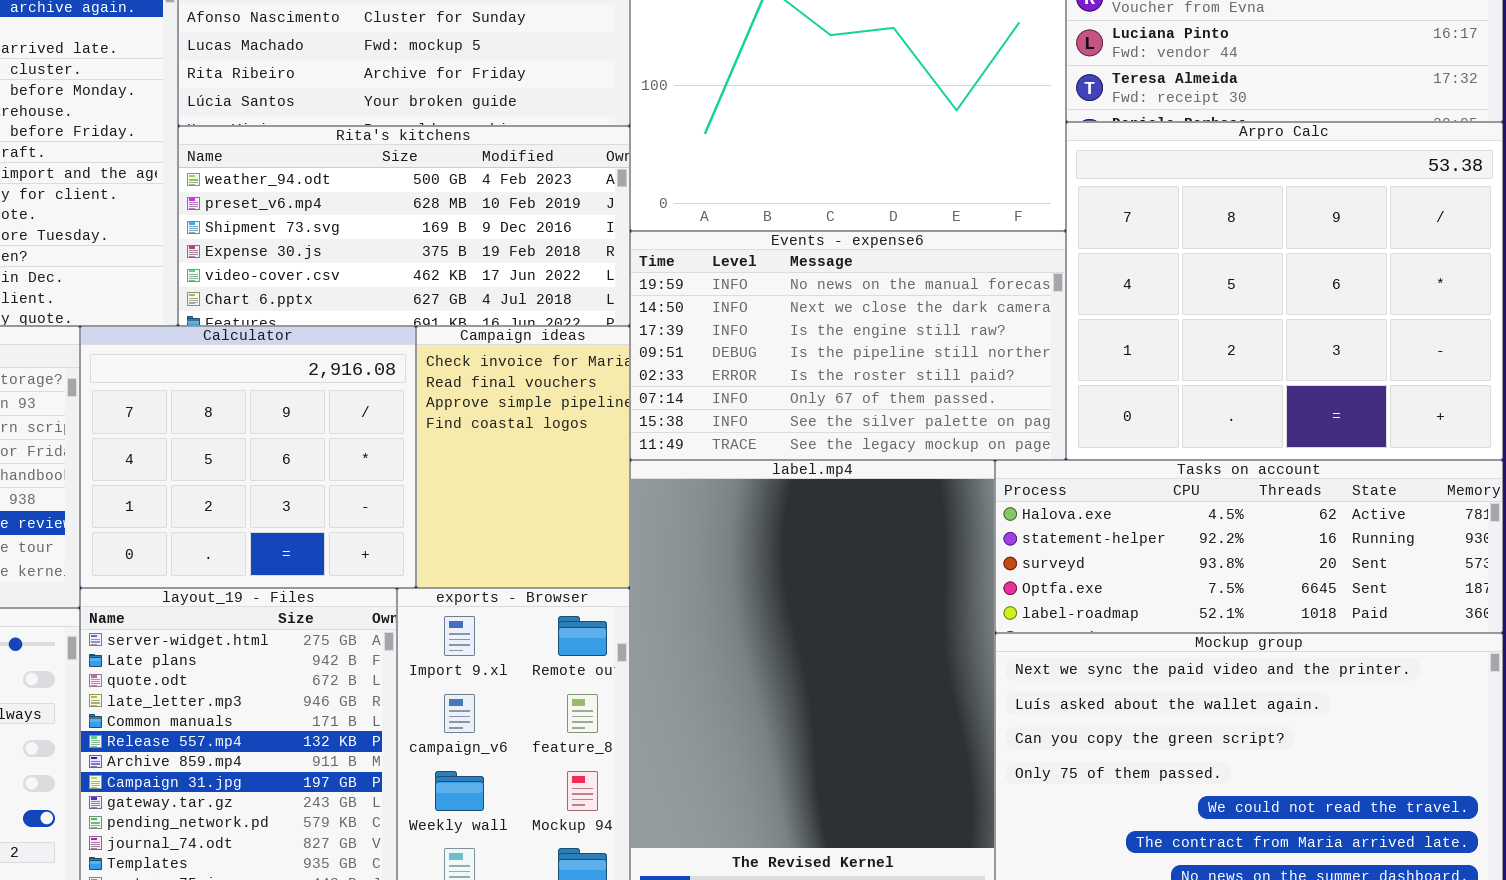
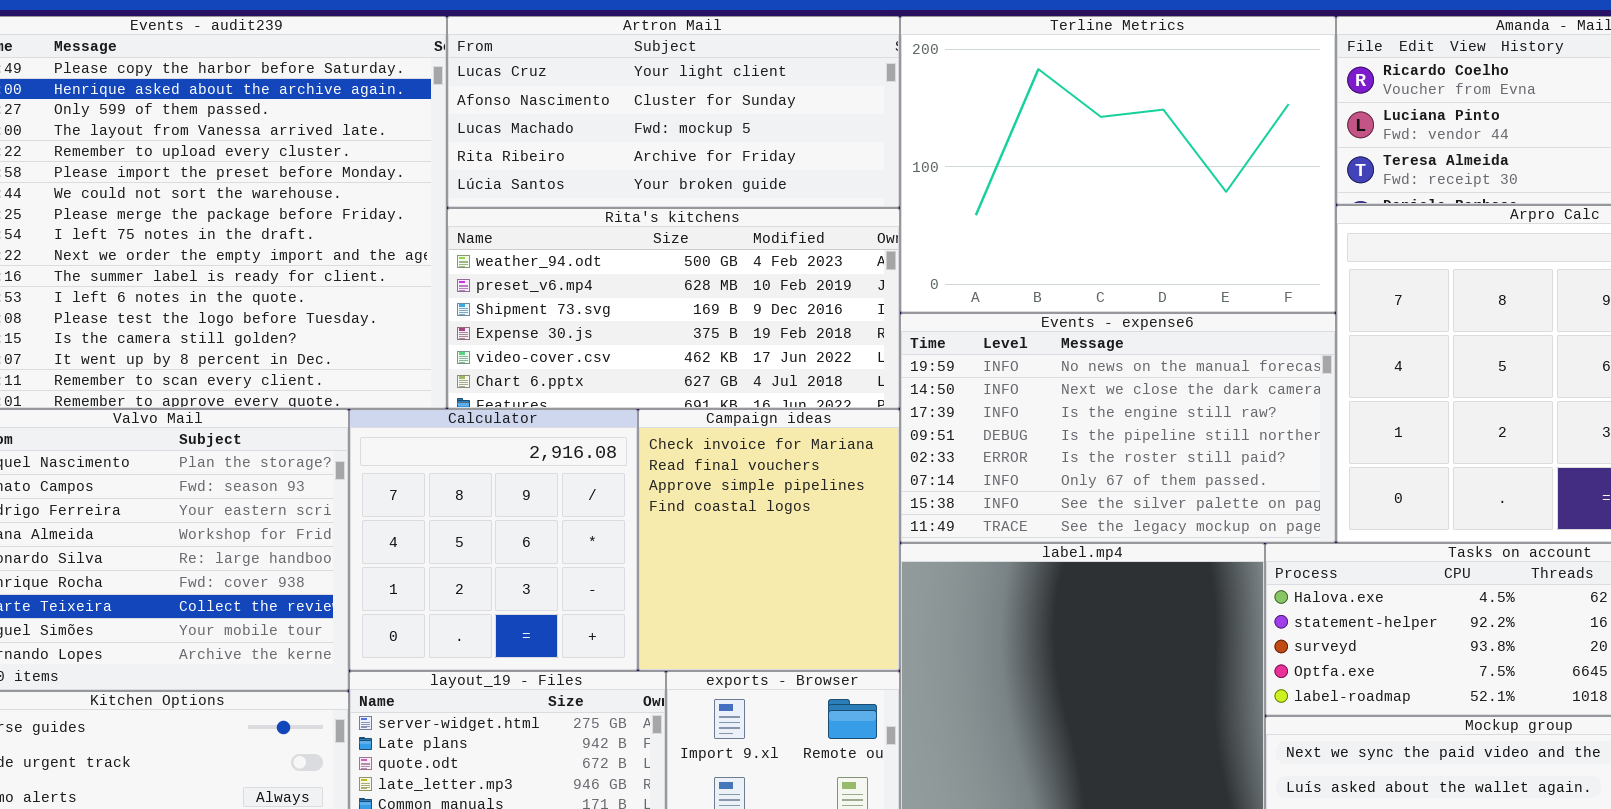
Calculator: [80,326,416,588] -> [349,409,638,671], resized
Campaign ideas: [416,326,630,588] -> [638,409,900,671], resized

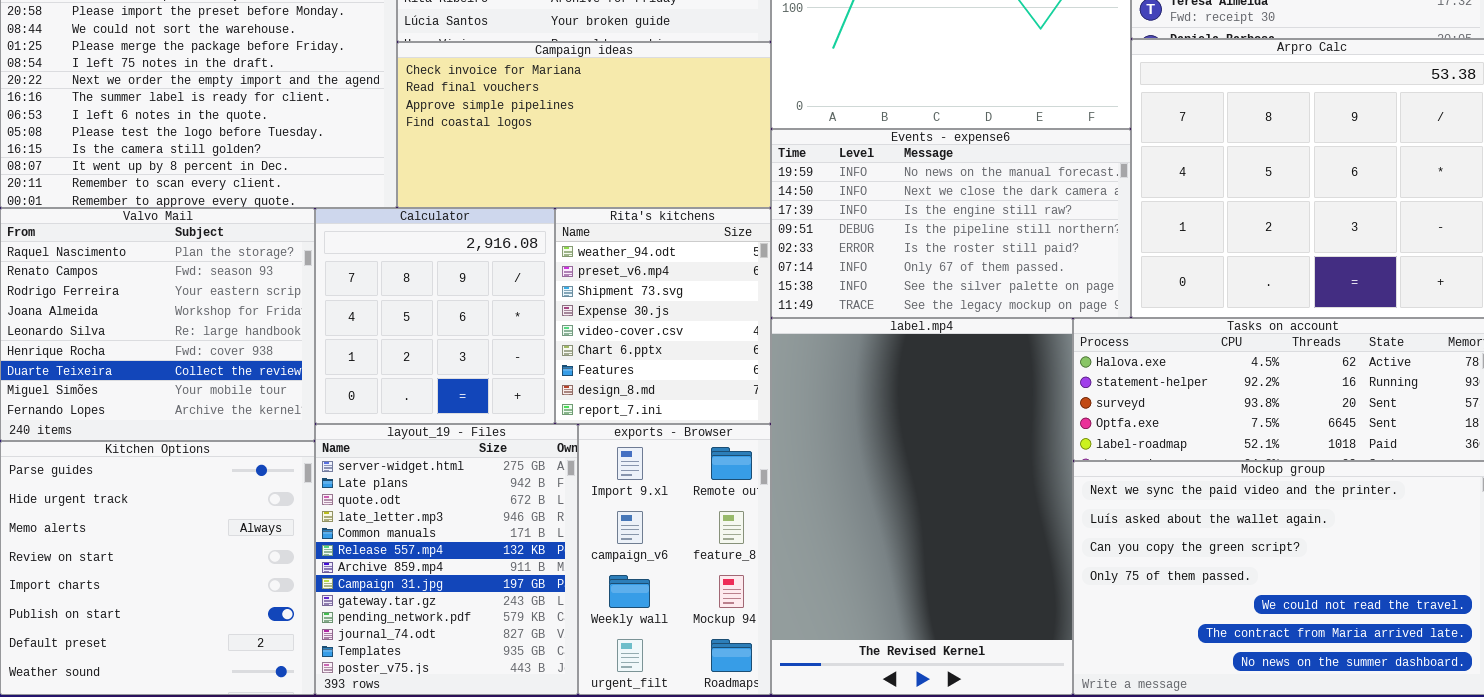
Rita's kitchens: [447,208,900,409] -> [555,208,771,424], moved, resized
Campaign ideas: [638,409,900,671] -> [397,42,771,208], moved, resized

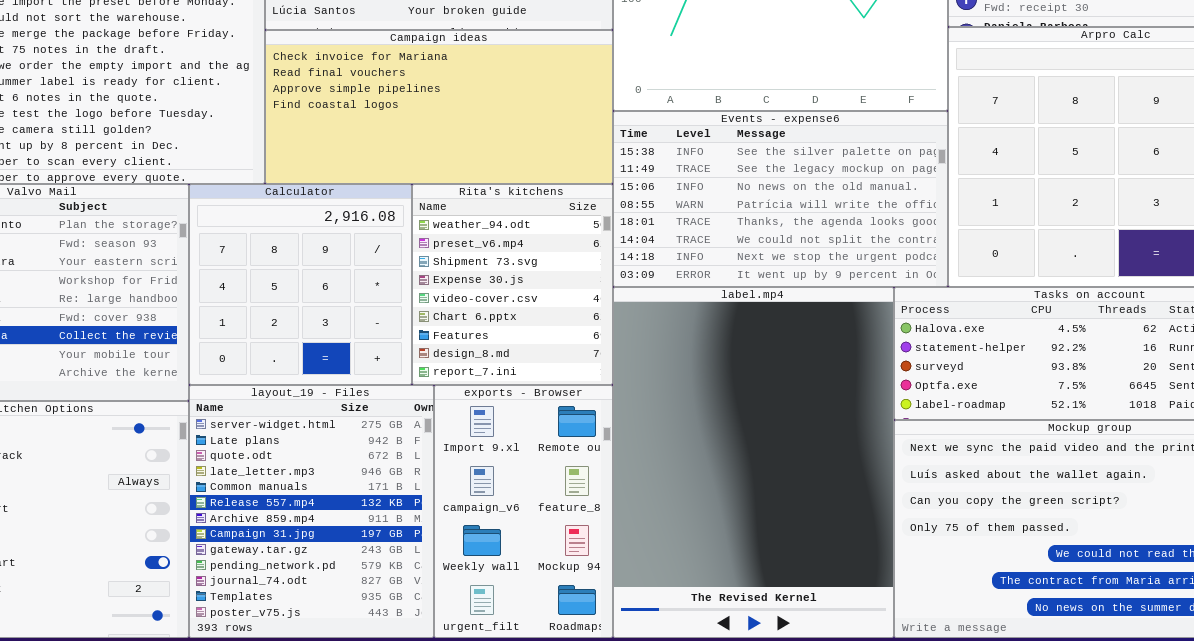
Events - expense6: [771,129,1131,318] -> [613,111,948,287], scrolled down 6 rows

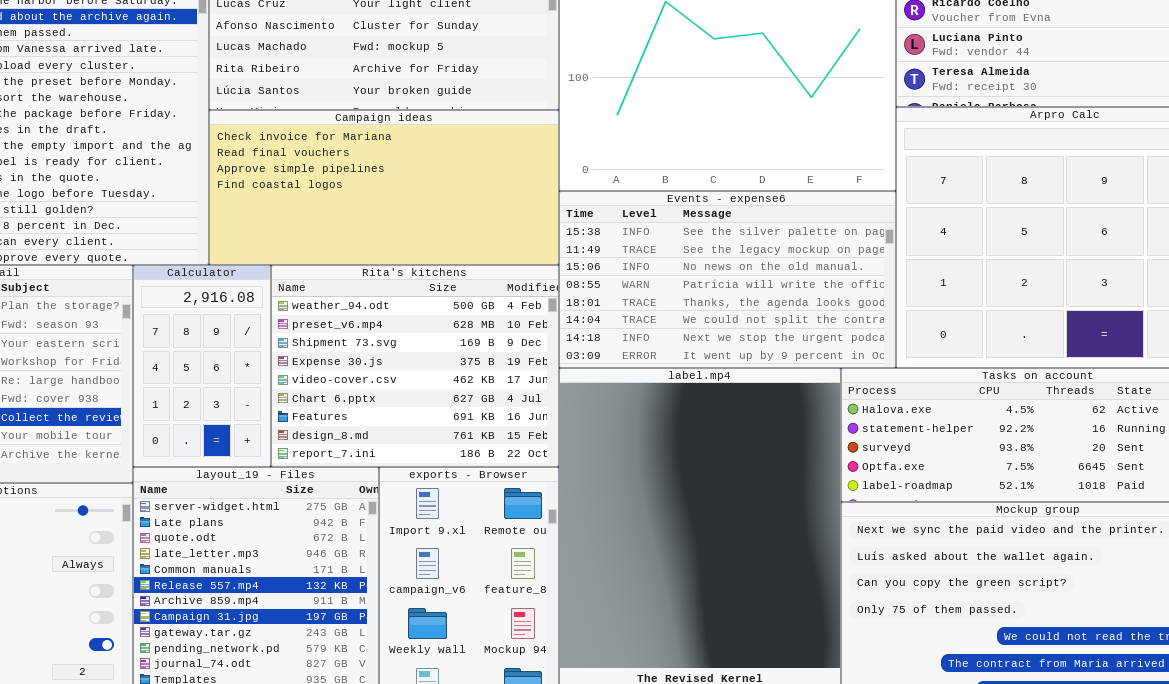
Calculator: [189,184,412,385] -> [133,265,271,467], resized
Rita's kitchens: [412,184,613,385] -> [271,265,559,467], resized

